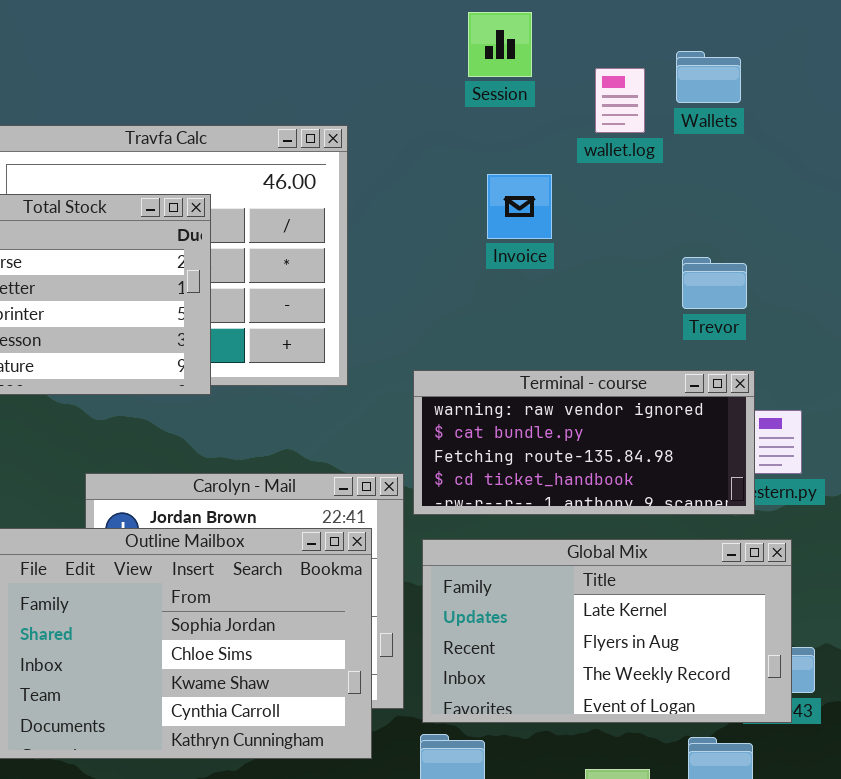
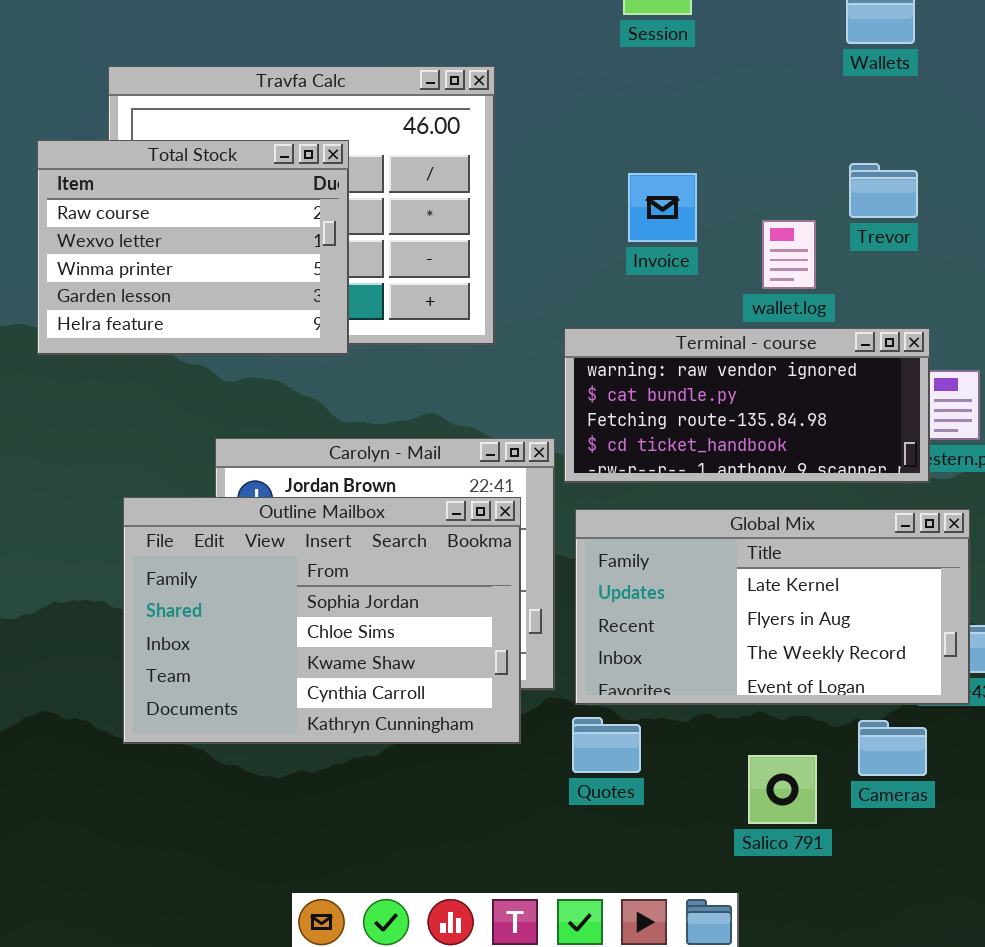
wallet.log: [595,68,645,133] -> [762,220,816,289], moved
Invoice: [487,174,552,239] -> [628,173,697,242], moved
Trevor: [682,257,747,309] -> [849,163,918,218], moved

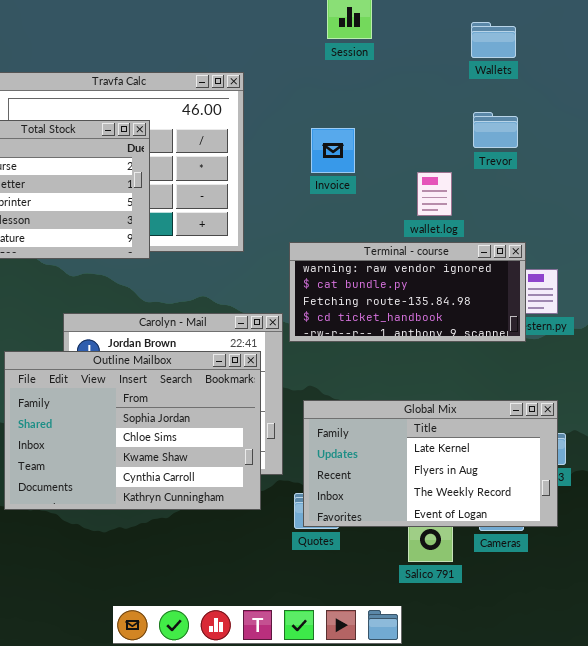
Trevor: [849,163,918,218] -> [473,112,518,148], moved
Invoice: [628,173,697,242] -> [311,128,355,173], moved
Global Mix: [575,509,970,705] -> [303,400,558,527], moved

